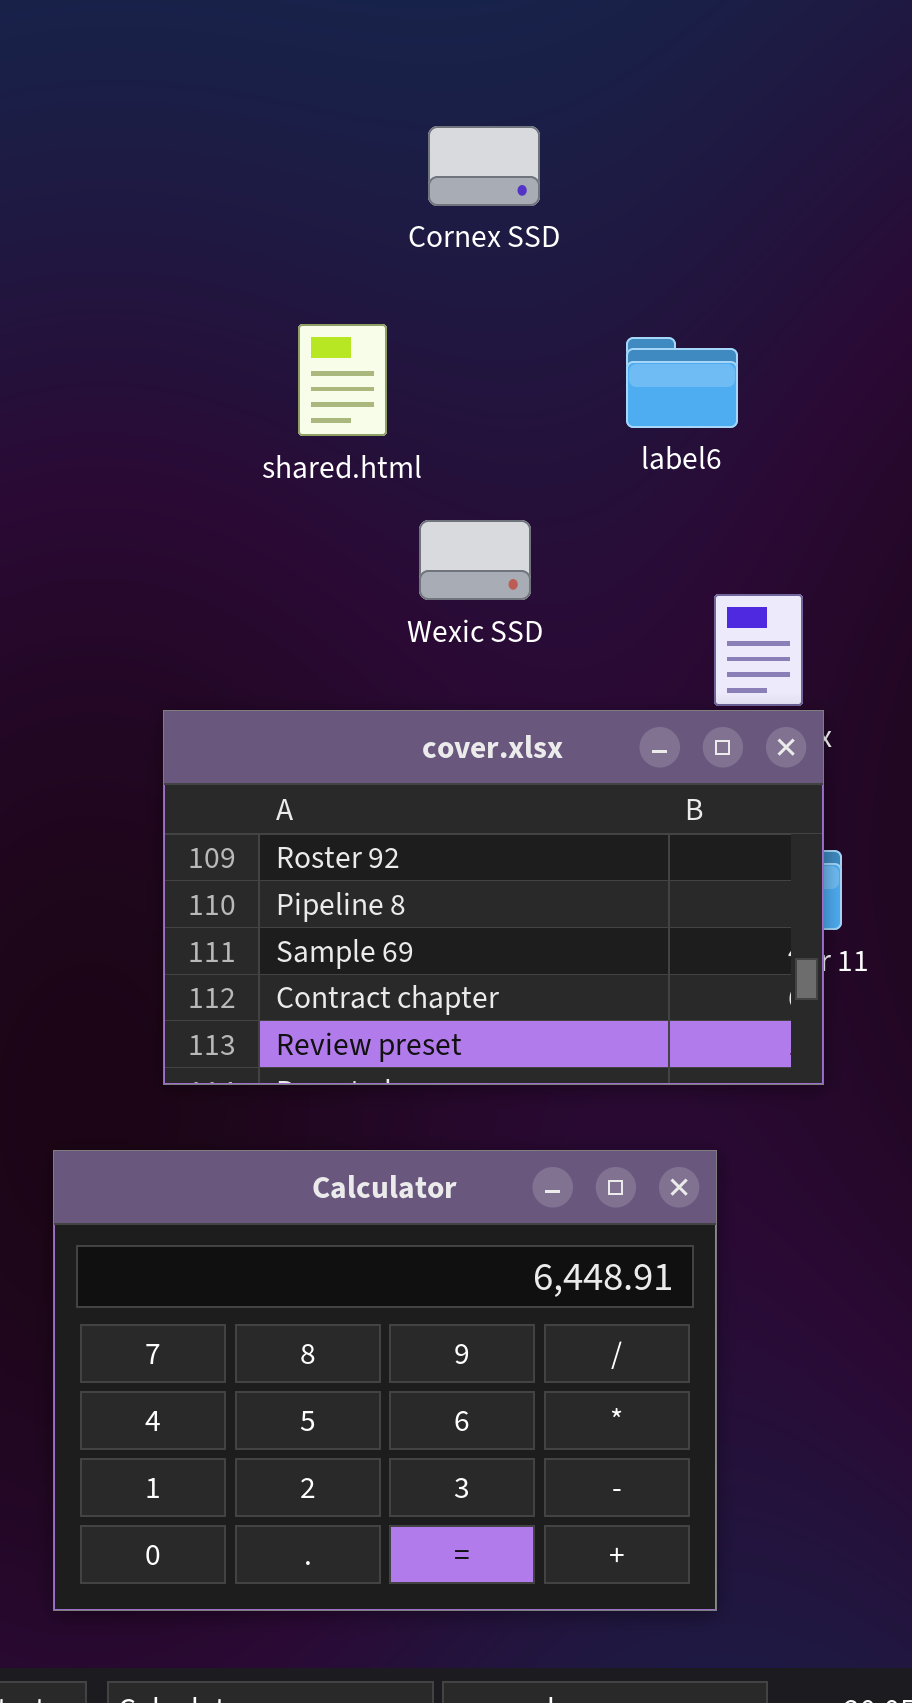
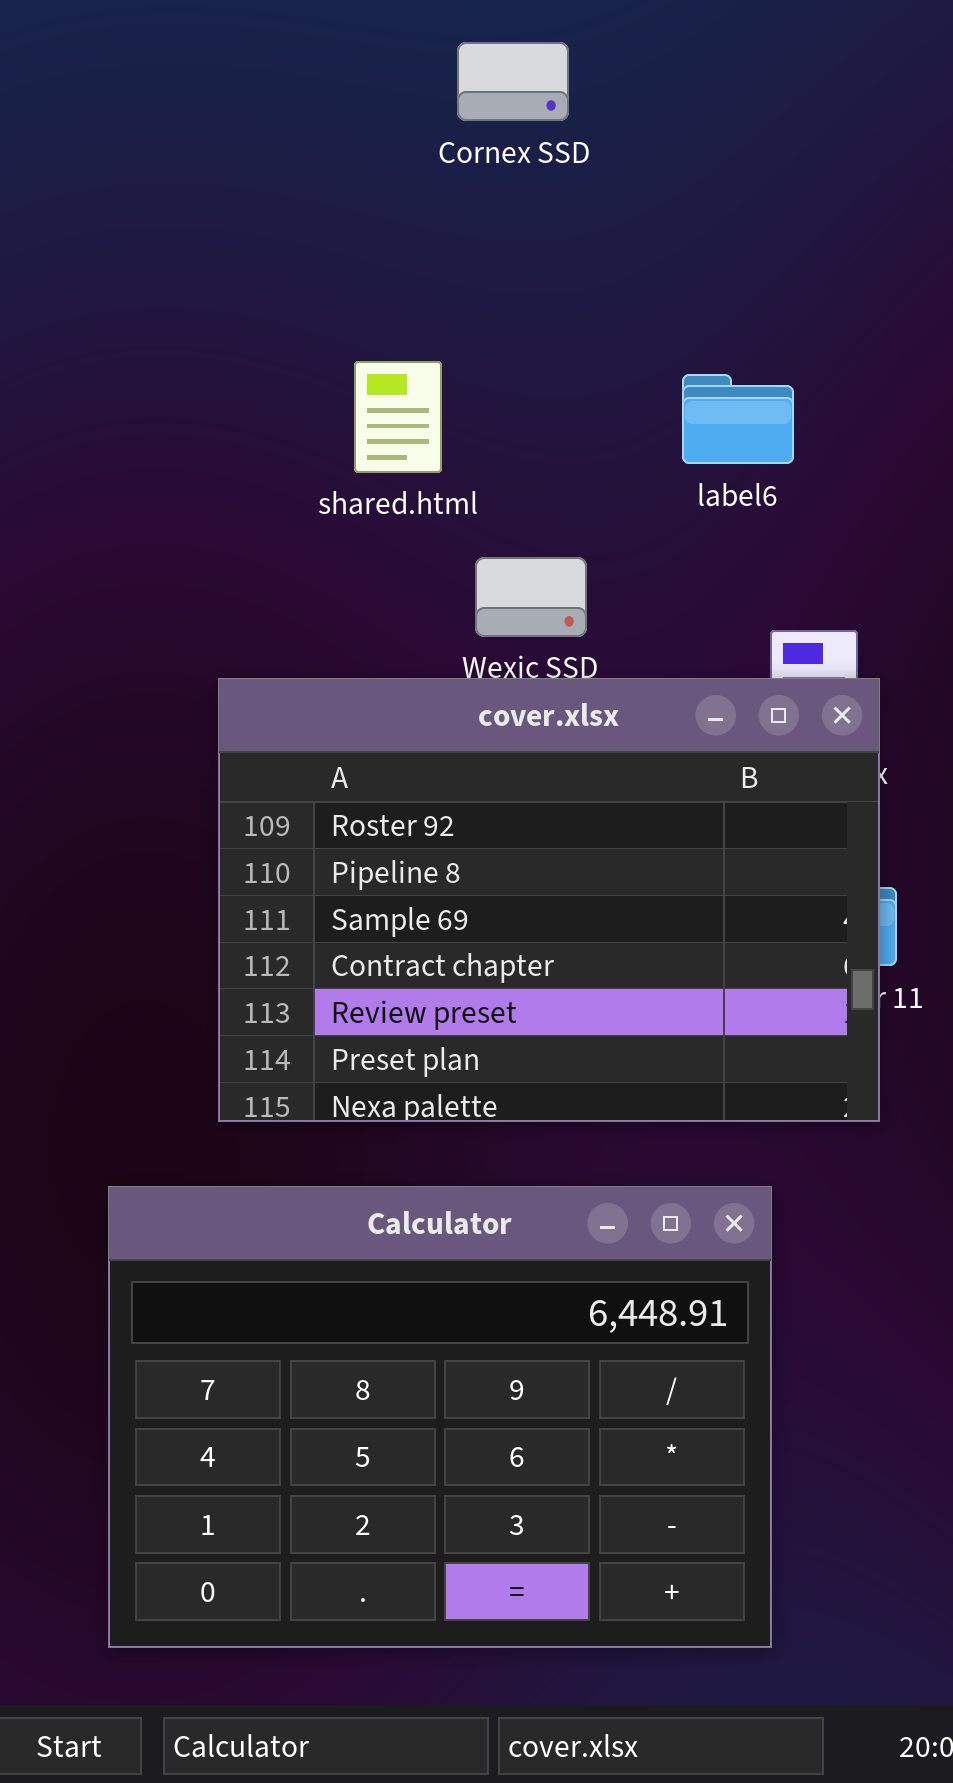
Cornex SSD: [428,126,540,206] -> [457,42,569,121], moved
cover.xlsx: [163,710,824,1085] -> [218,678,880,1122], resized

